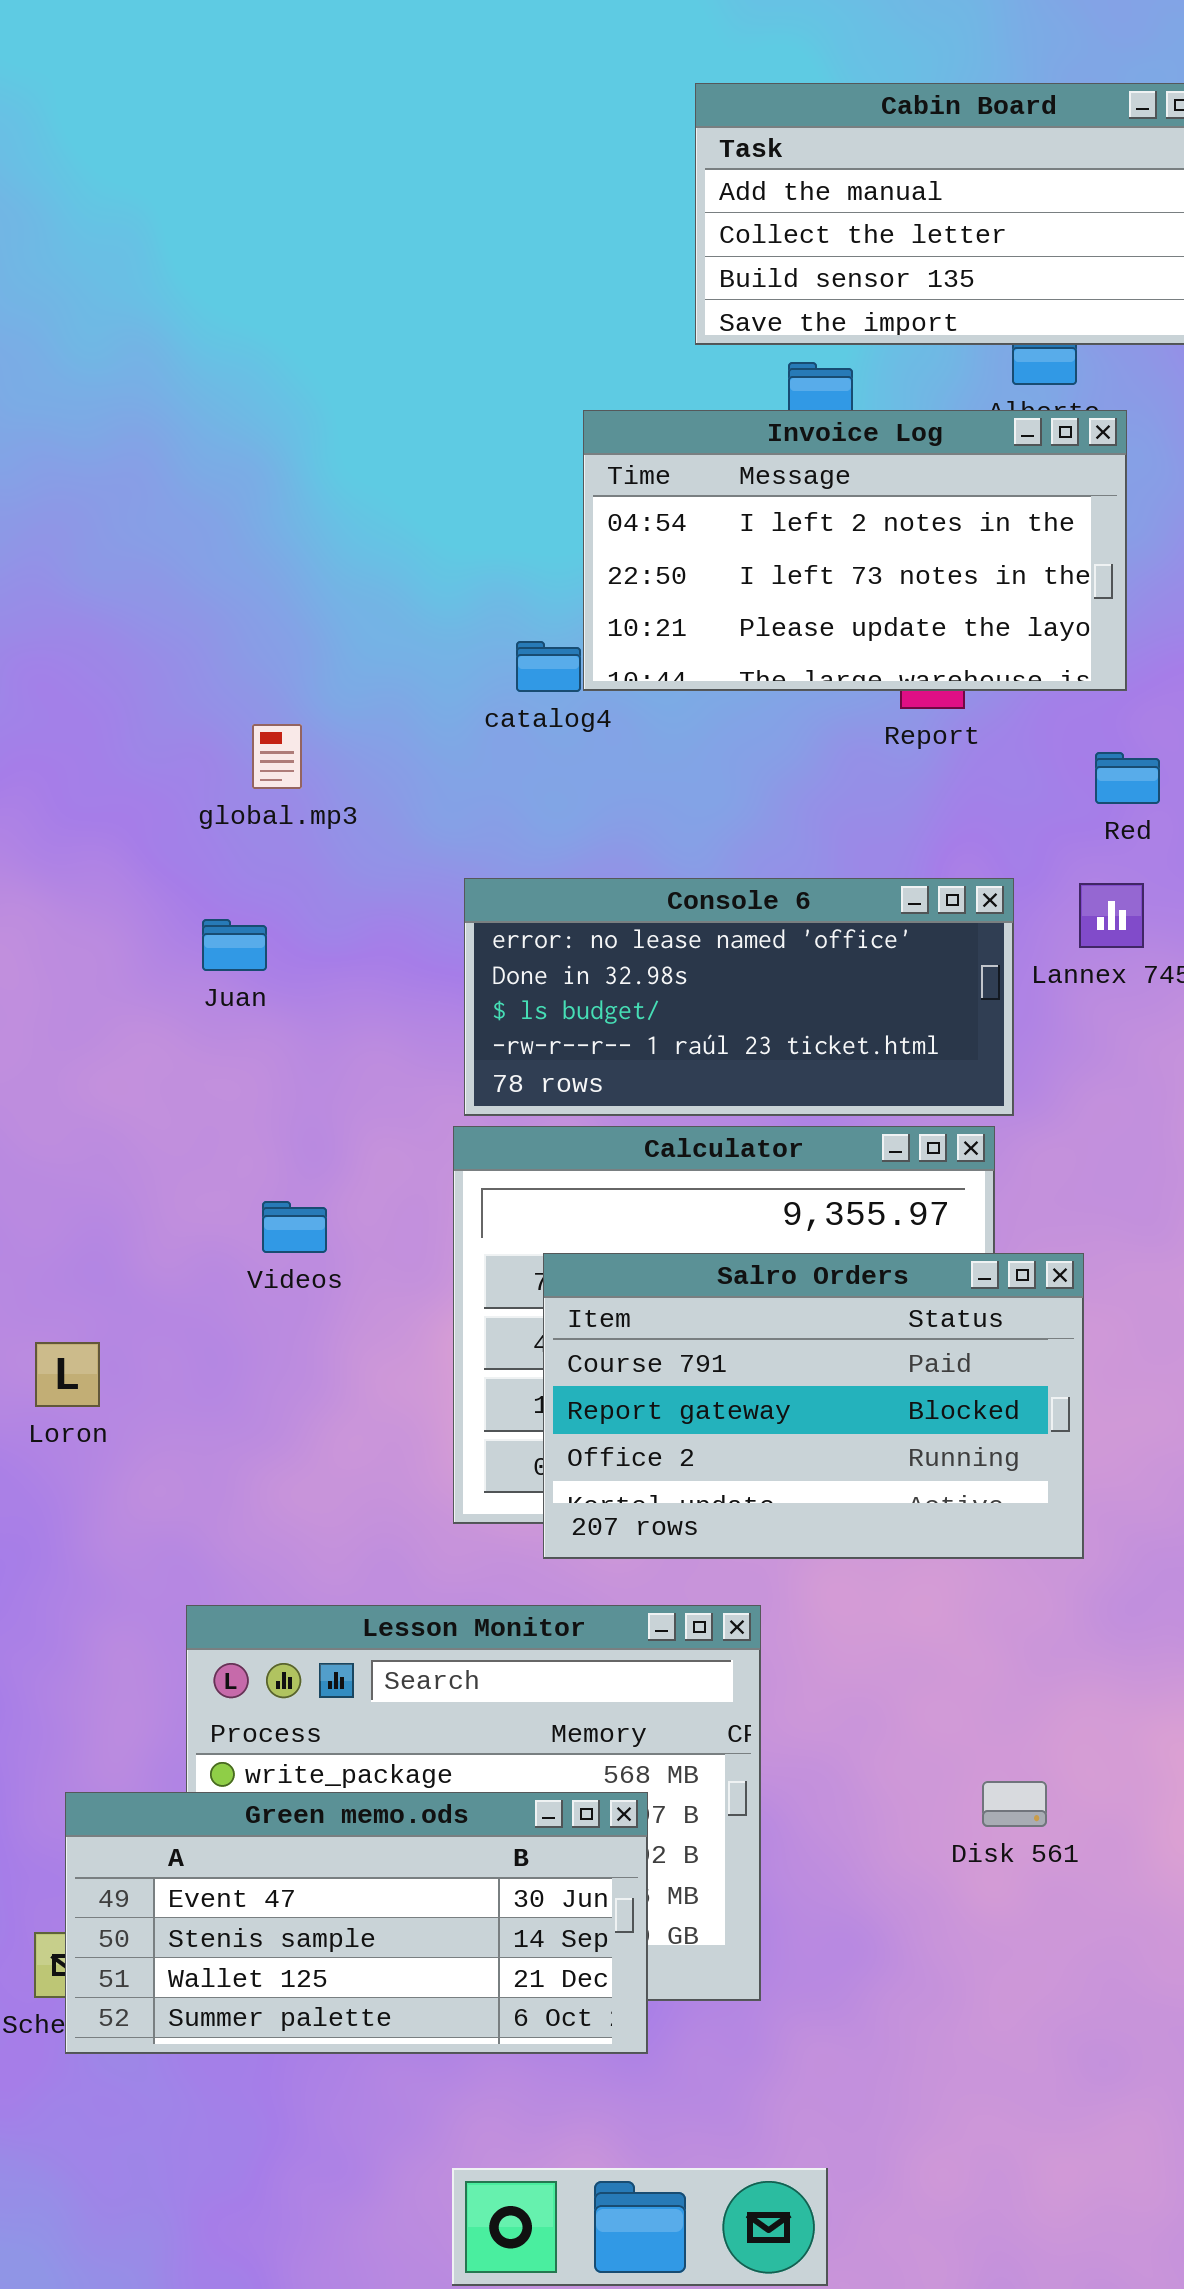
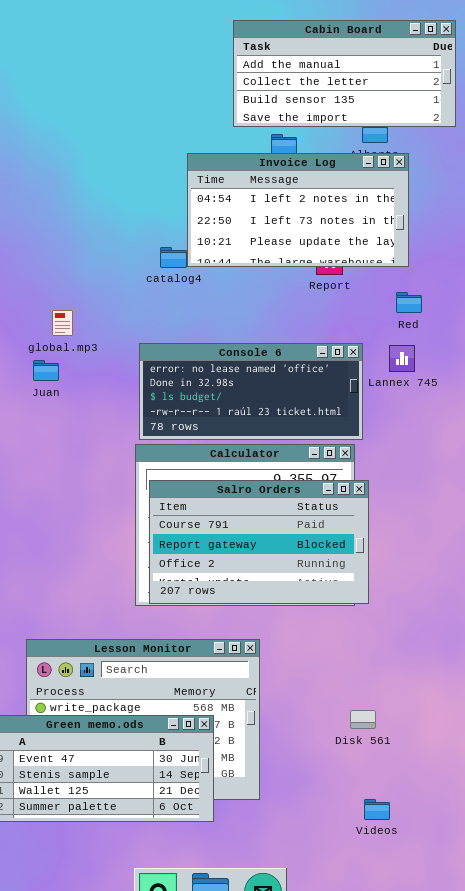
global.mp3: [252,724,302,789] -> [52,310,73,336], moved
Videos: [262,1201,327,1253] -> [364,799,390,820], moved
Salro Orders: [543,1253,1084,1559] -> [149,480,369,604], moved

